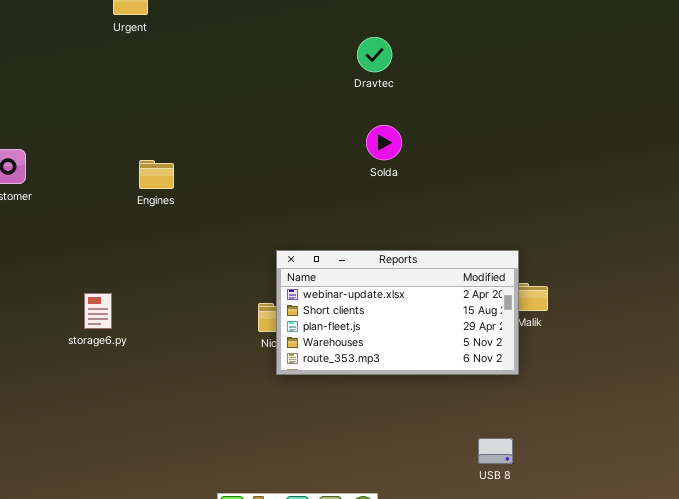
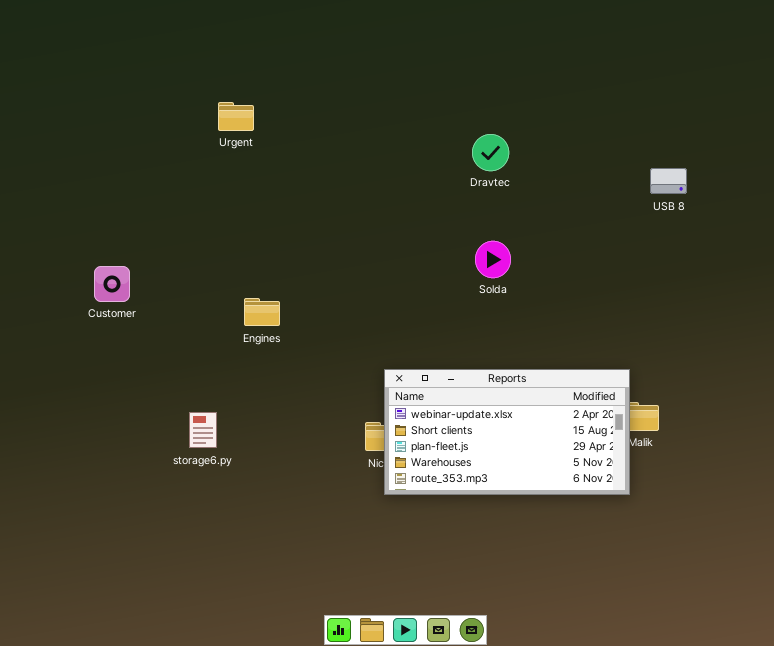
Dravtec: [357,37,392,72] -> [472,134,509,171], moved
Engines: [139,160,174,189] -> [244,298,280,326], moved
USB 8: [478,438,513,464] -> [650,168,687,194], moved

